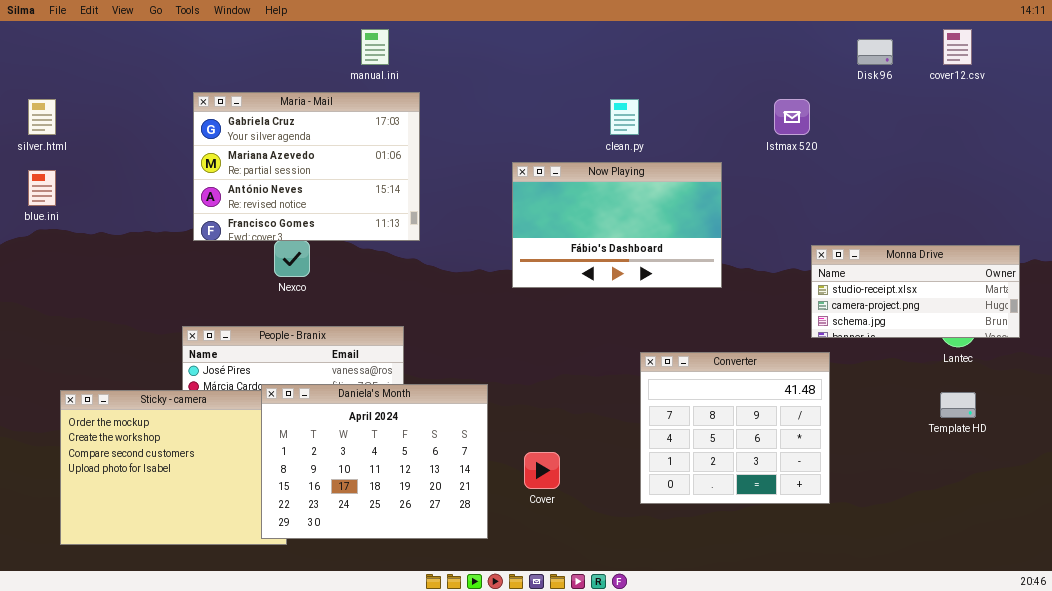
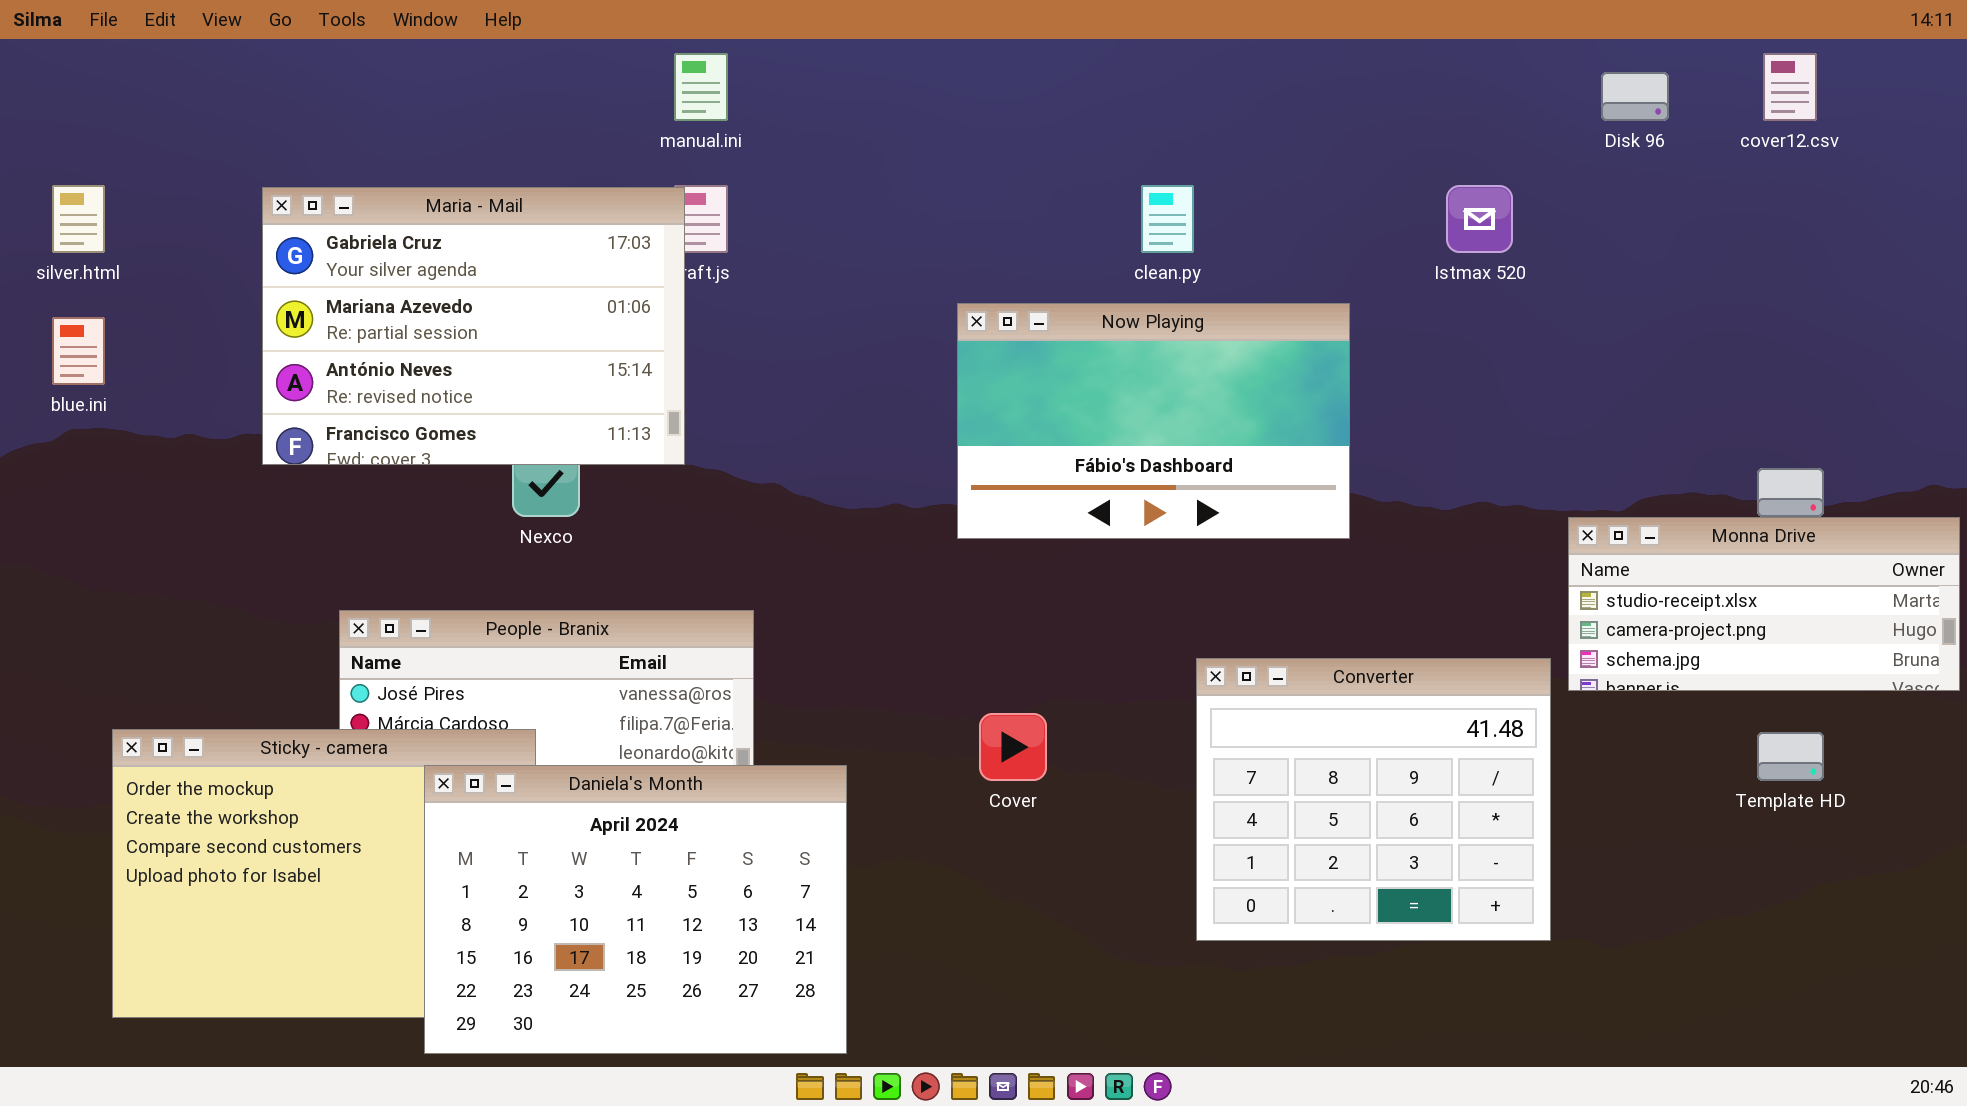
Maria - Mail: [193,92,420,241] -> [262,187,685,465], moved
Monna Drive: [811,245,1020,338] -> [1568,517,1960,691], moved
Daniela's Month: [261,384,488,539] -> [424,765,847,1054], moved
Cover: [524,452,560,489] -> [979,713,1047,781], moved

